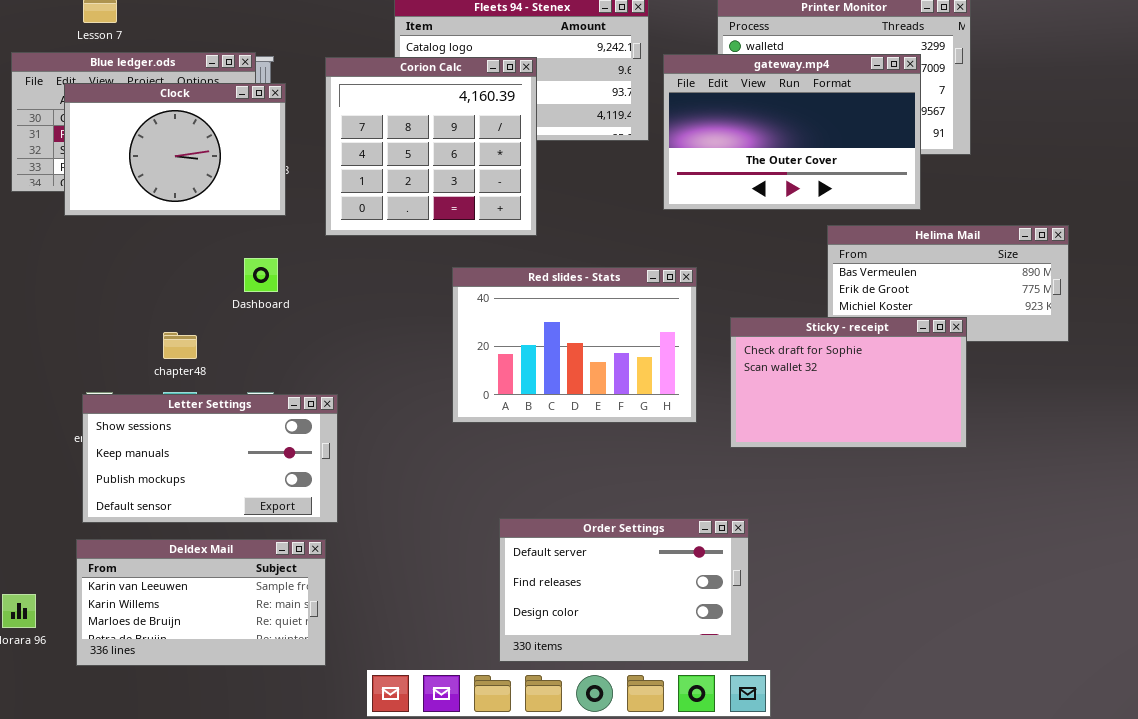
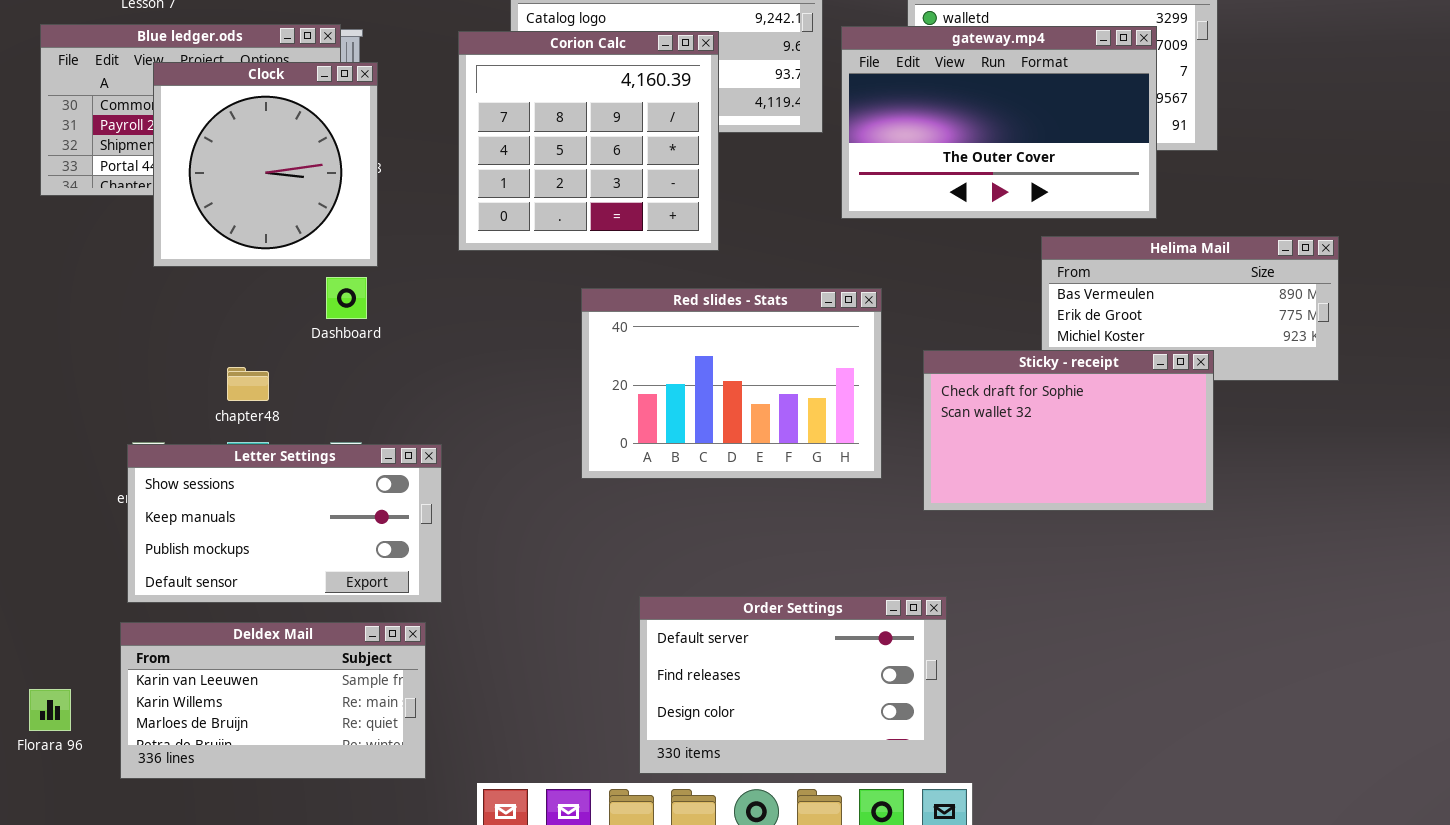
Corion Calc: [325,57,537,236] -> [458,31,719,251], moved
Clock: [64,83,286,216] -> [153,62,378,267], resized

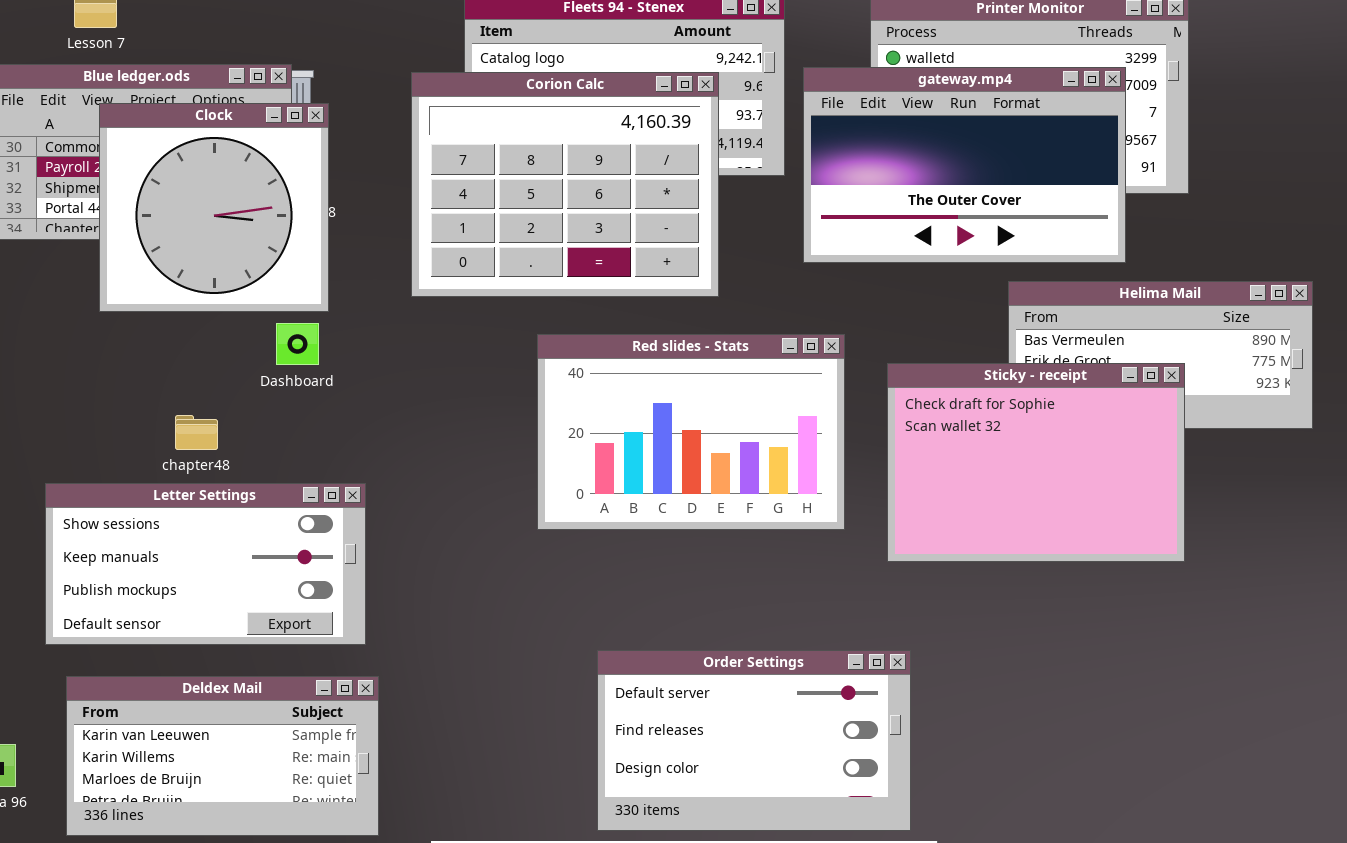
Corion Calc: [458,31,719,251] -> [411,72,719,297], resized
Sticky - receipt: [923,350,1214,511] -> [887,363,1185,562], resized
Letter Settings: [127,444,442,603] -> [45,483,366,645], moved

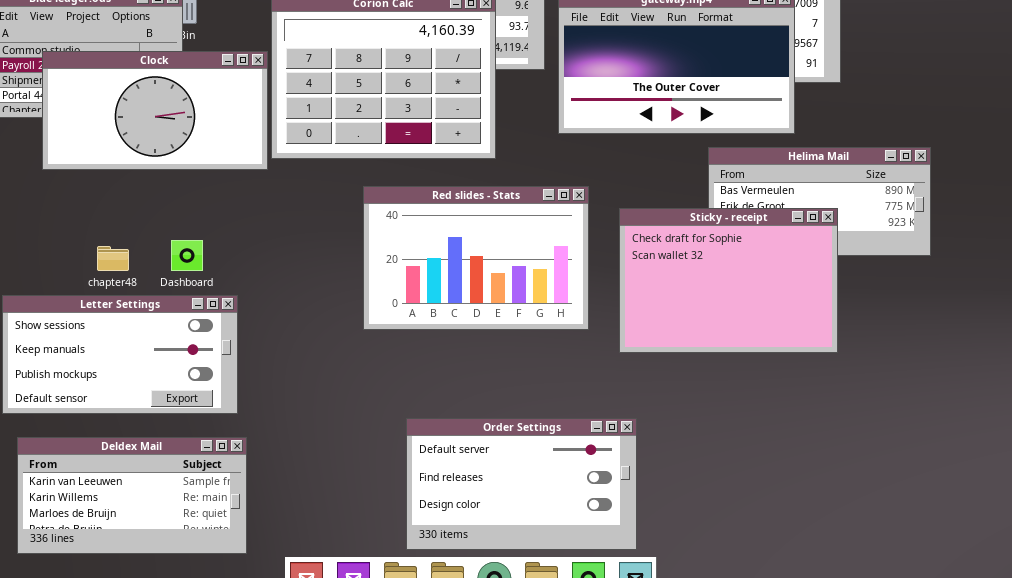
Clock: [99,103,329,312] -> [42,51,268,170], resized
Dashboard: [276,323,319,365] -> [171,240,203,271], moved

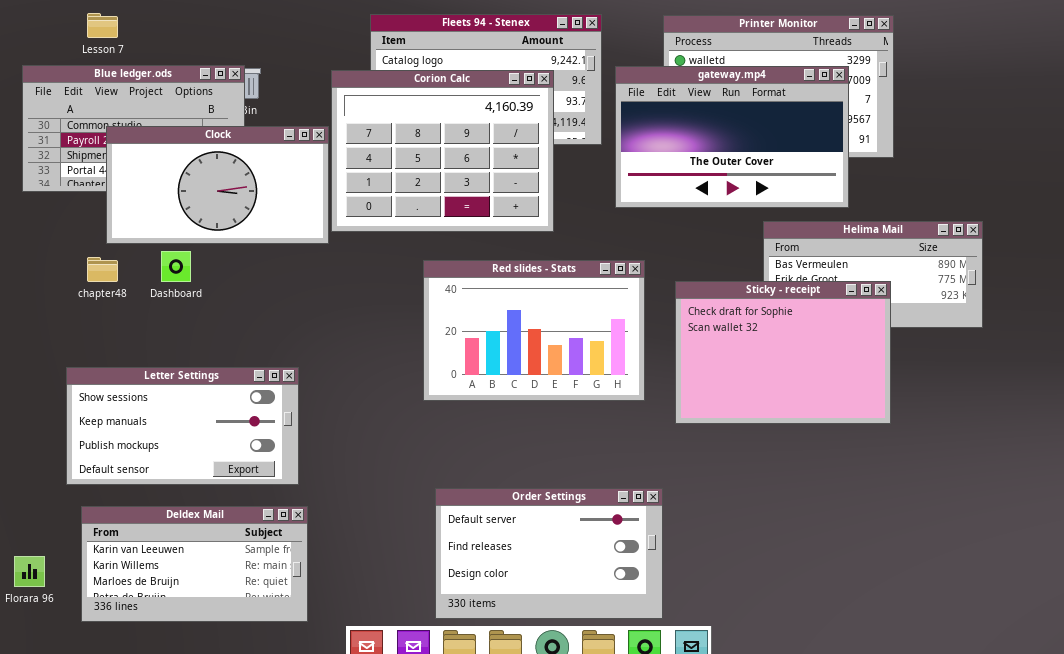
Dashboard: [171,240,203,271] -> [161,251,191,282], moved
chapter48: [97,246,129,271] -> [87,257,118,282], moved
Order Settings: [406,418,637,550] -> [435,488,663,619], moved

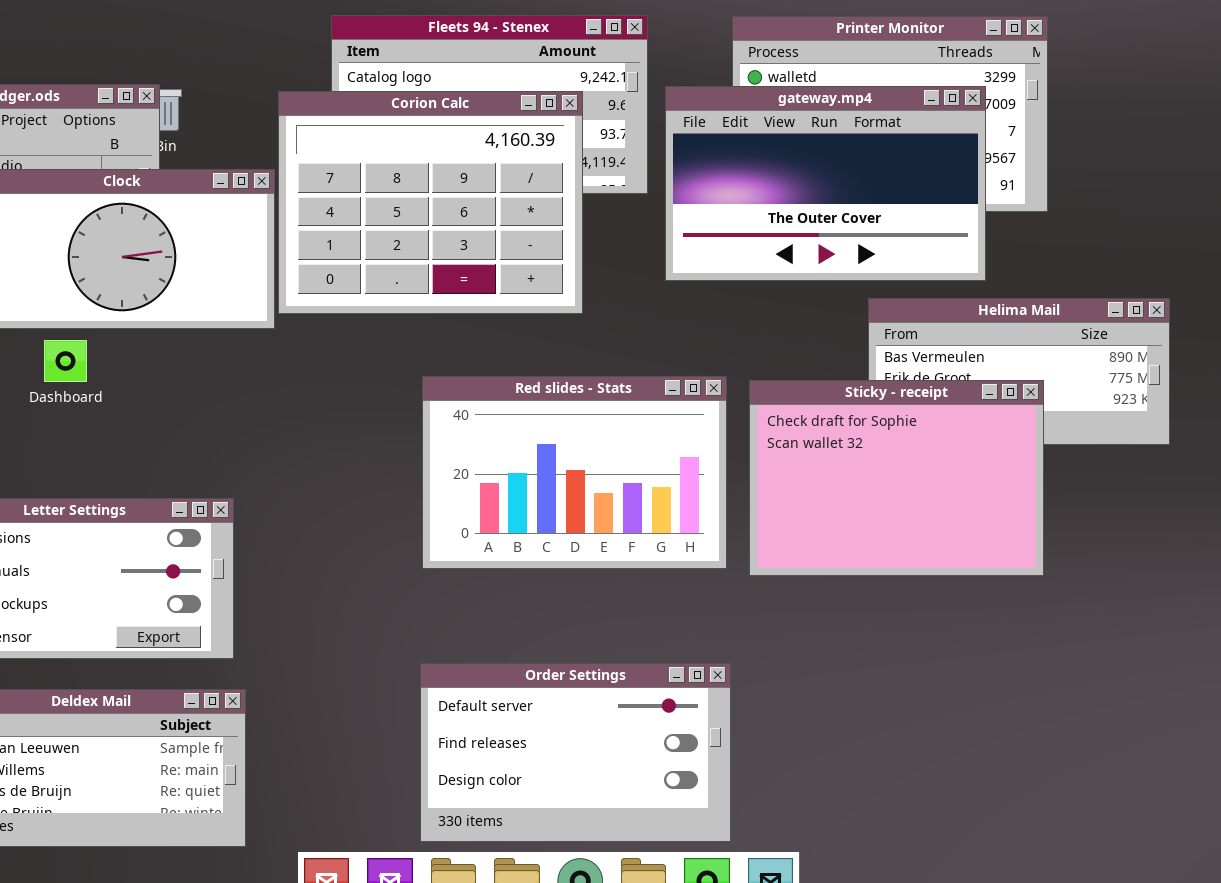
Red slides - Stats: [423,260,645,401] -> [422,376,727,569], moved

